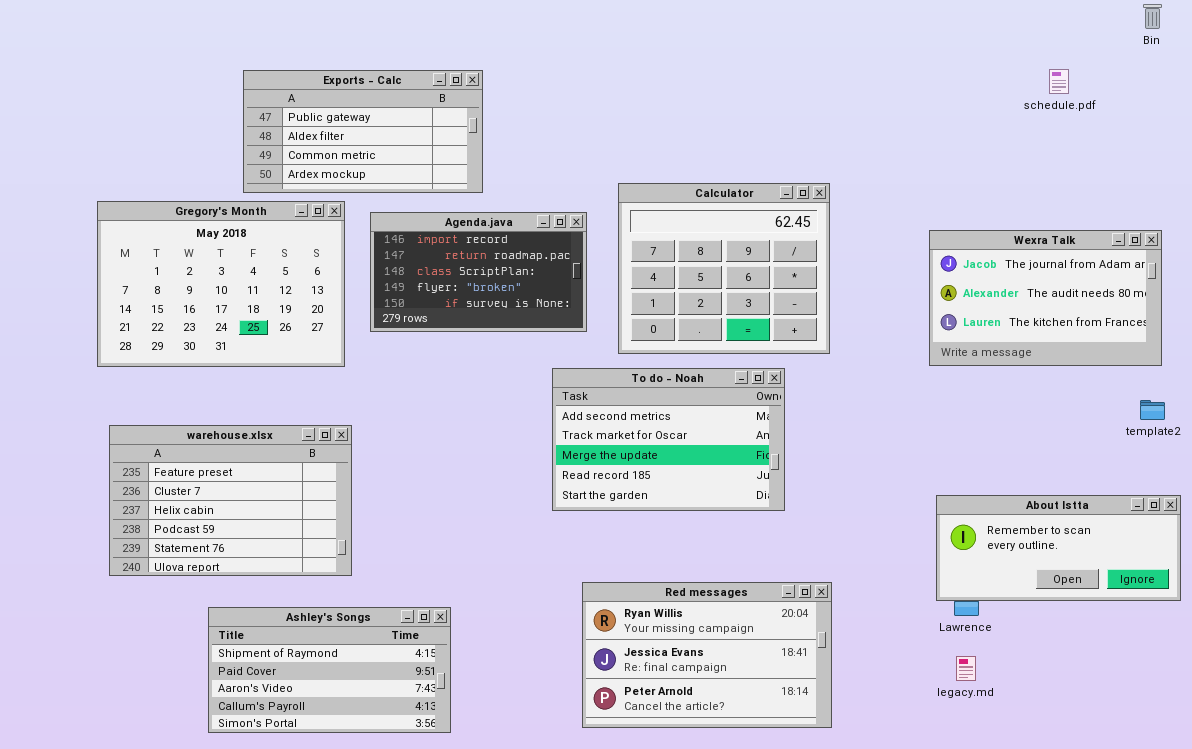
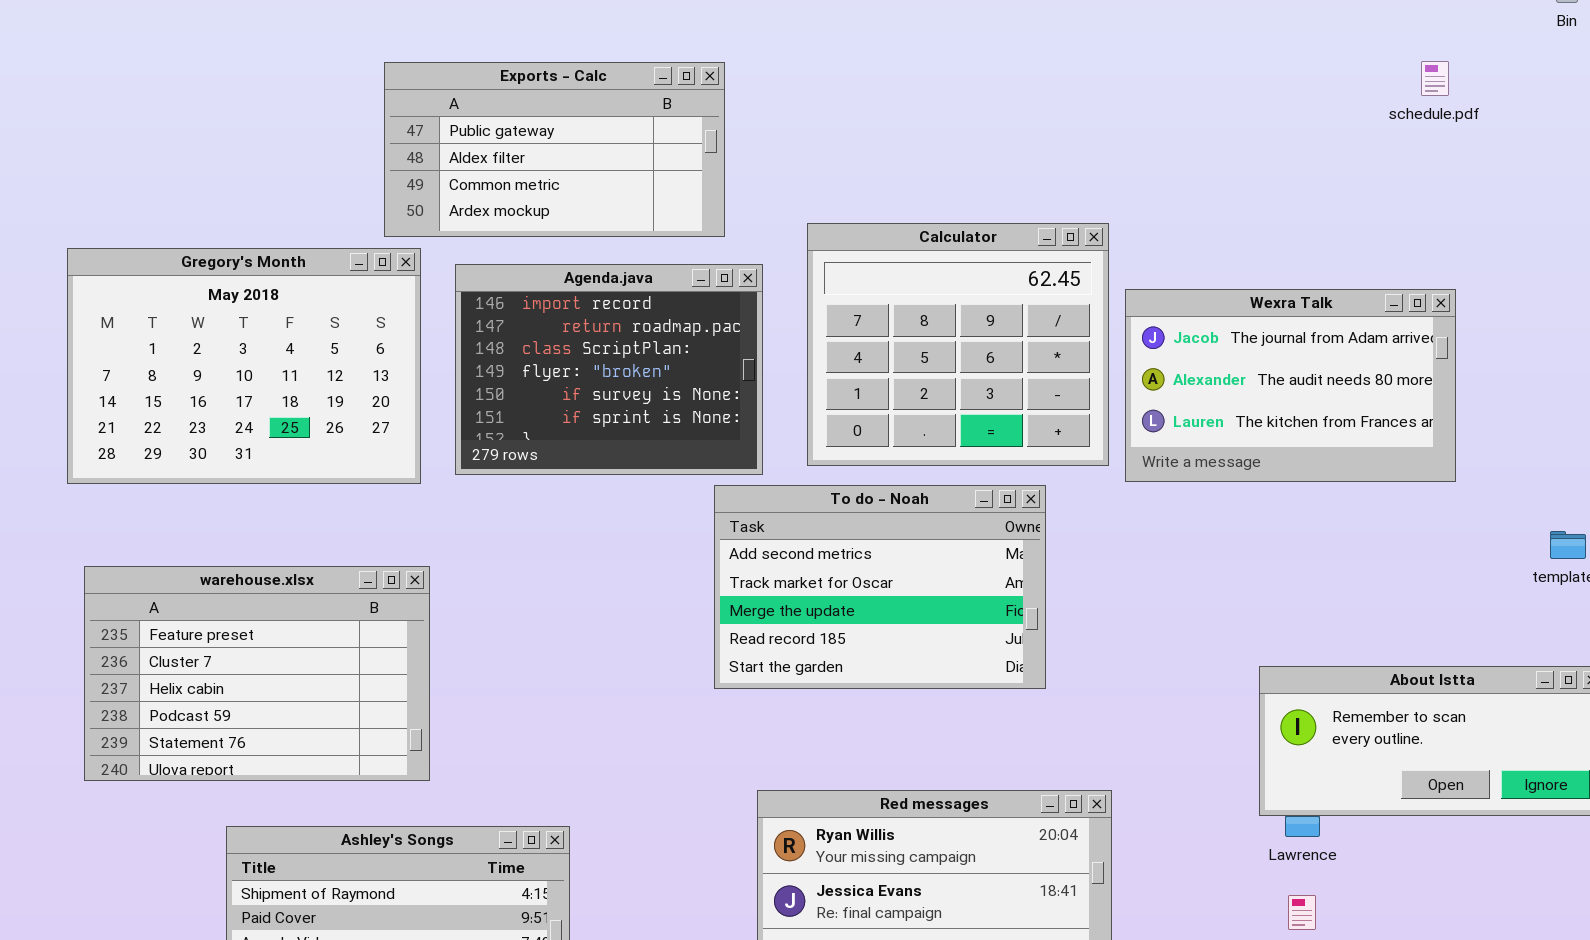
Exports - Calc: [243,70,483,193] -> [384,62,725,237], moved
Agenda.java: [370,212,587,332] -> [455,264,763,475], resized
Wexra Talk: [929,230,1162,366] -> [1125,289,1456,482], moved

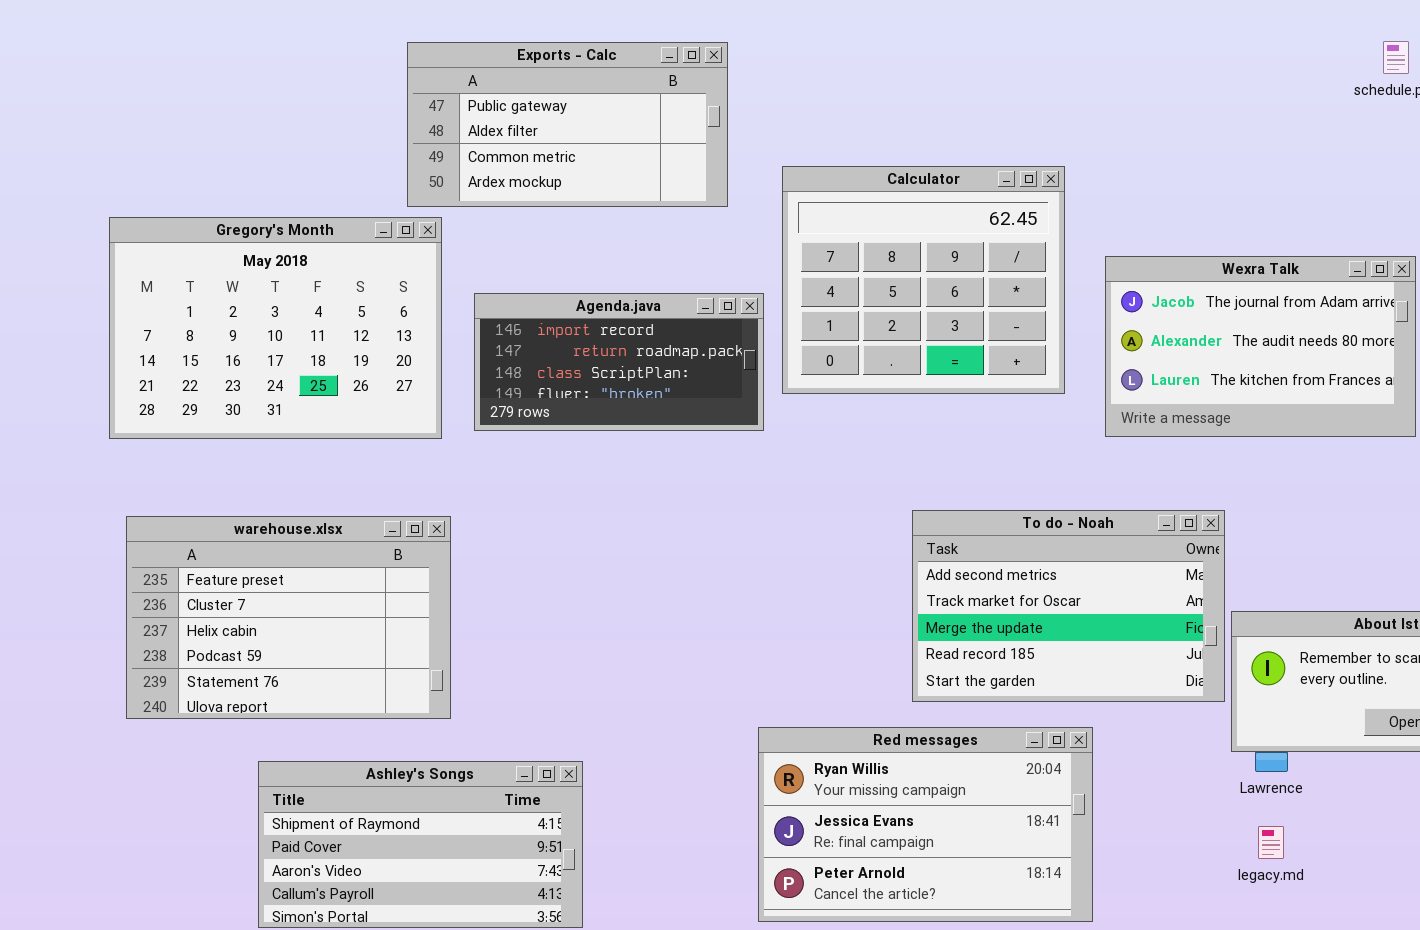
Calculator: [807,223,1109,466] -> [782,166,1065,394], moved
Agenda.java: [455,264,763,475] -> [474,293,764,431], resized
To do - Noah: [714,485,1046,689] -> [912,510,1225,702], moved

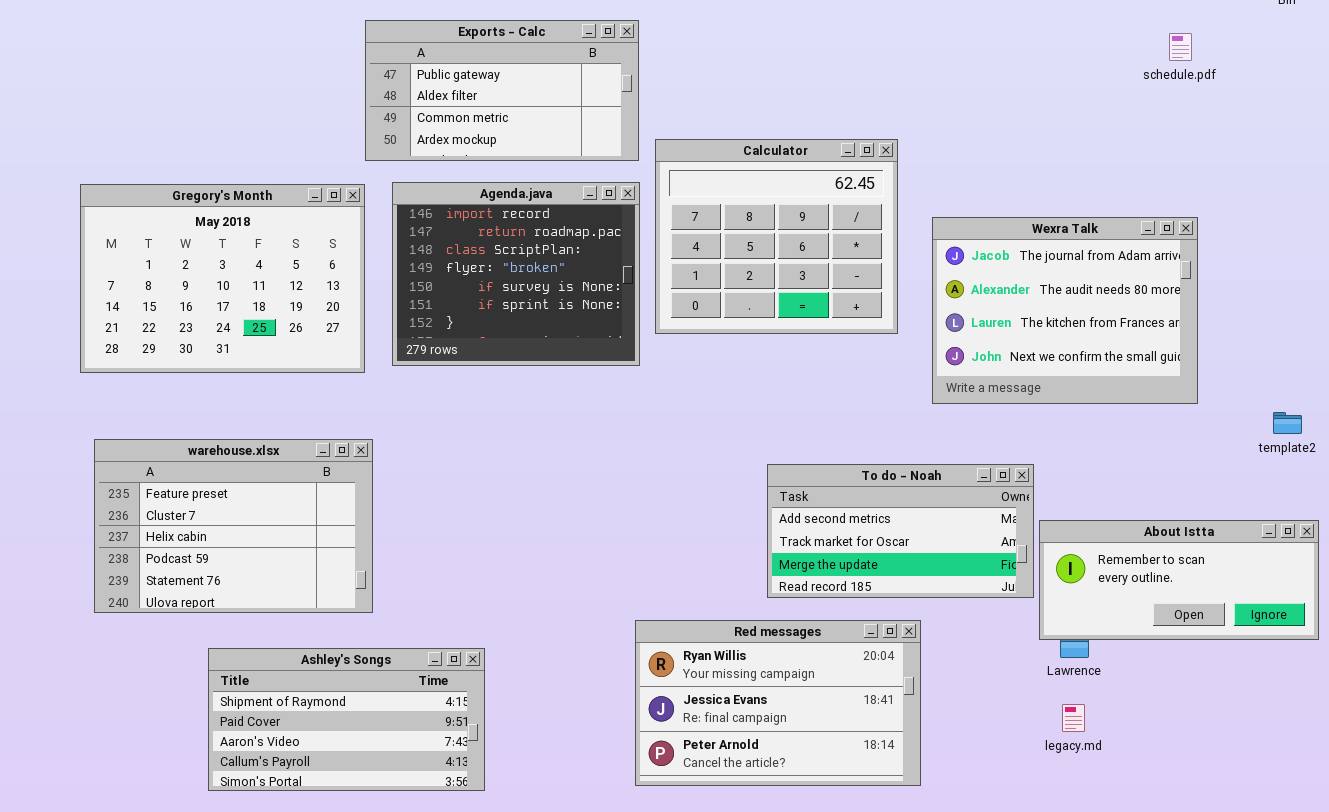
Exports - Calc: [407,42,728,207] -> [365,20,639,161], moved
Wexra Talk: [1105,256,1416,437] -> [932,217,1198,404], resized
Agenda.java: [474,293,764,431] -> [392,182,640,366], resized
To do - Noah: [912,510,1225,702] -> [767,464,1034,598], resized

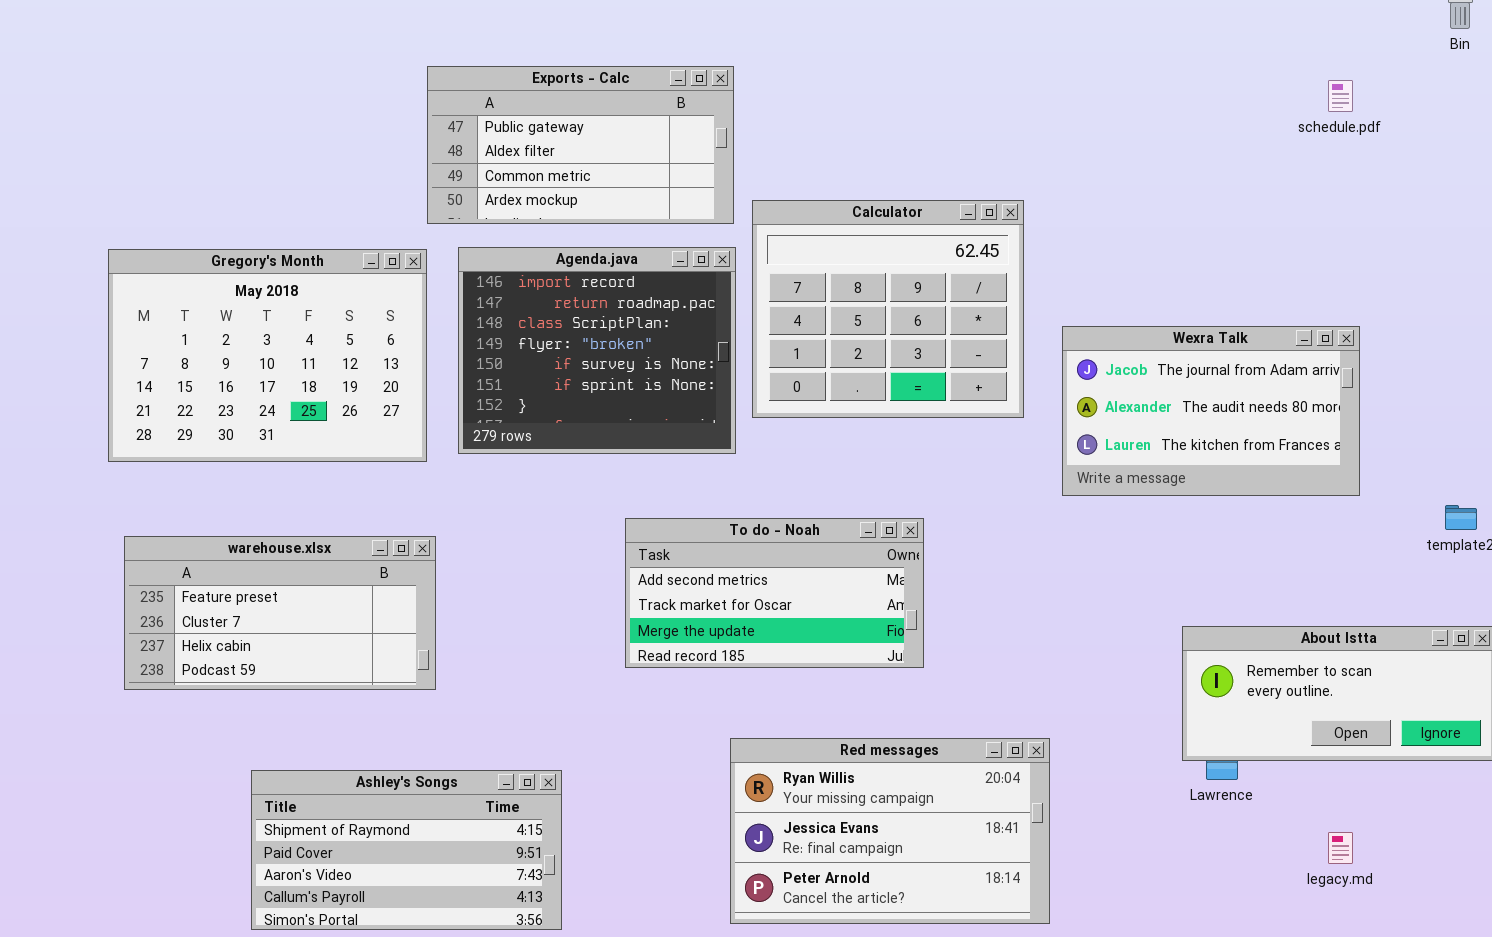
Wexra Talk: [932,217,1198,404] -> [1062,326,1360,496], resized
warehouse.xlsx: [94,439,373,613] -> [124,536,436,690], resized
To do - Noah: [767,464,1034,598] -> [625,518,924,668], moved
legacy.md: [1062,704,1085,732] -> [1328,832,1353,864], moved

